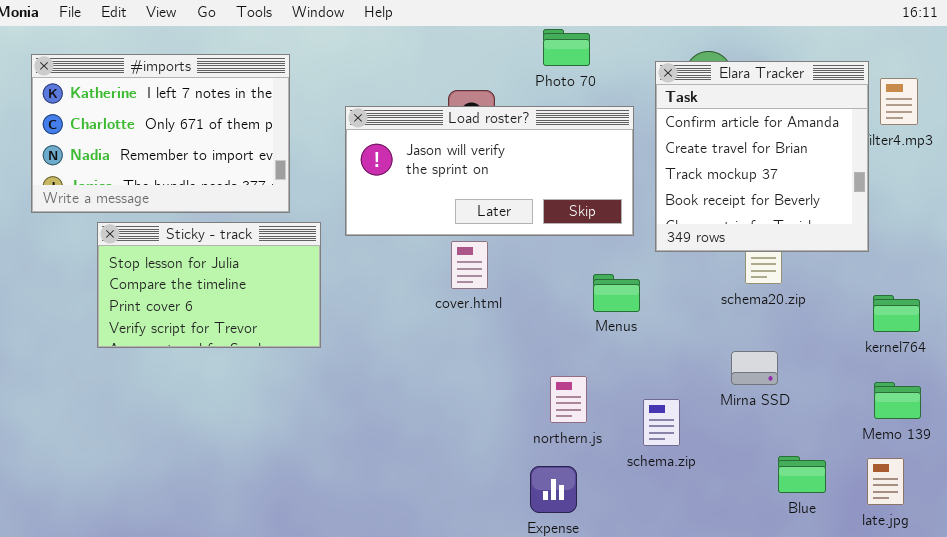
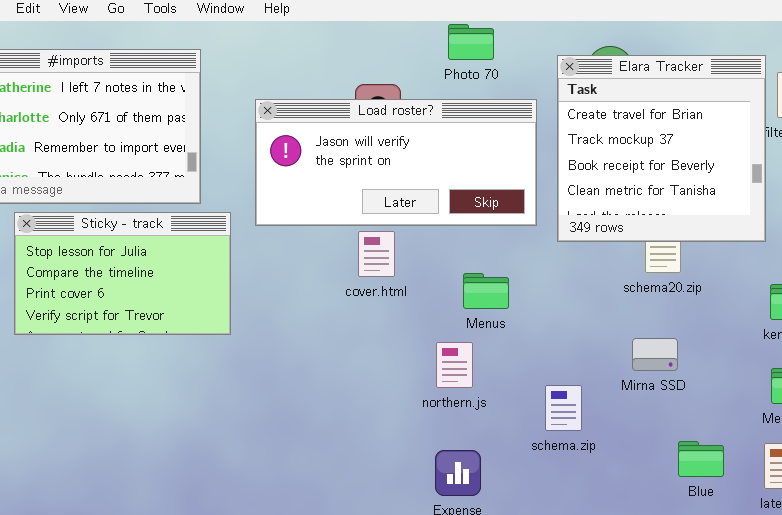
Elara Tracker: [655,61,869,252] -> [557,55,766,242], scrolled down 1 row
Menus: [593,274,640,312] -> [463,273,509,309], moved
northern.js: [550,376,587,423] -> [436,342,473,388], moved

